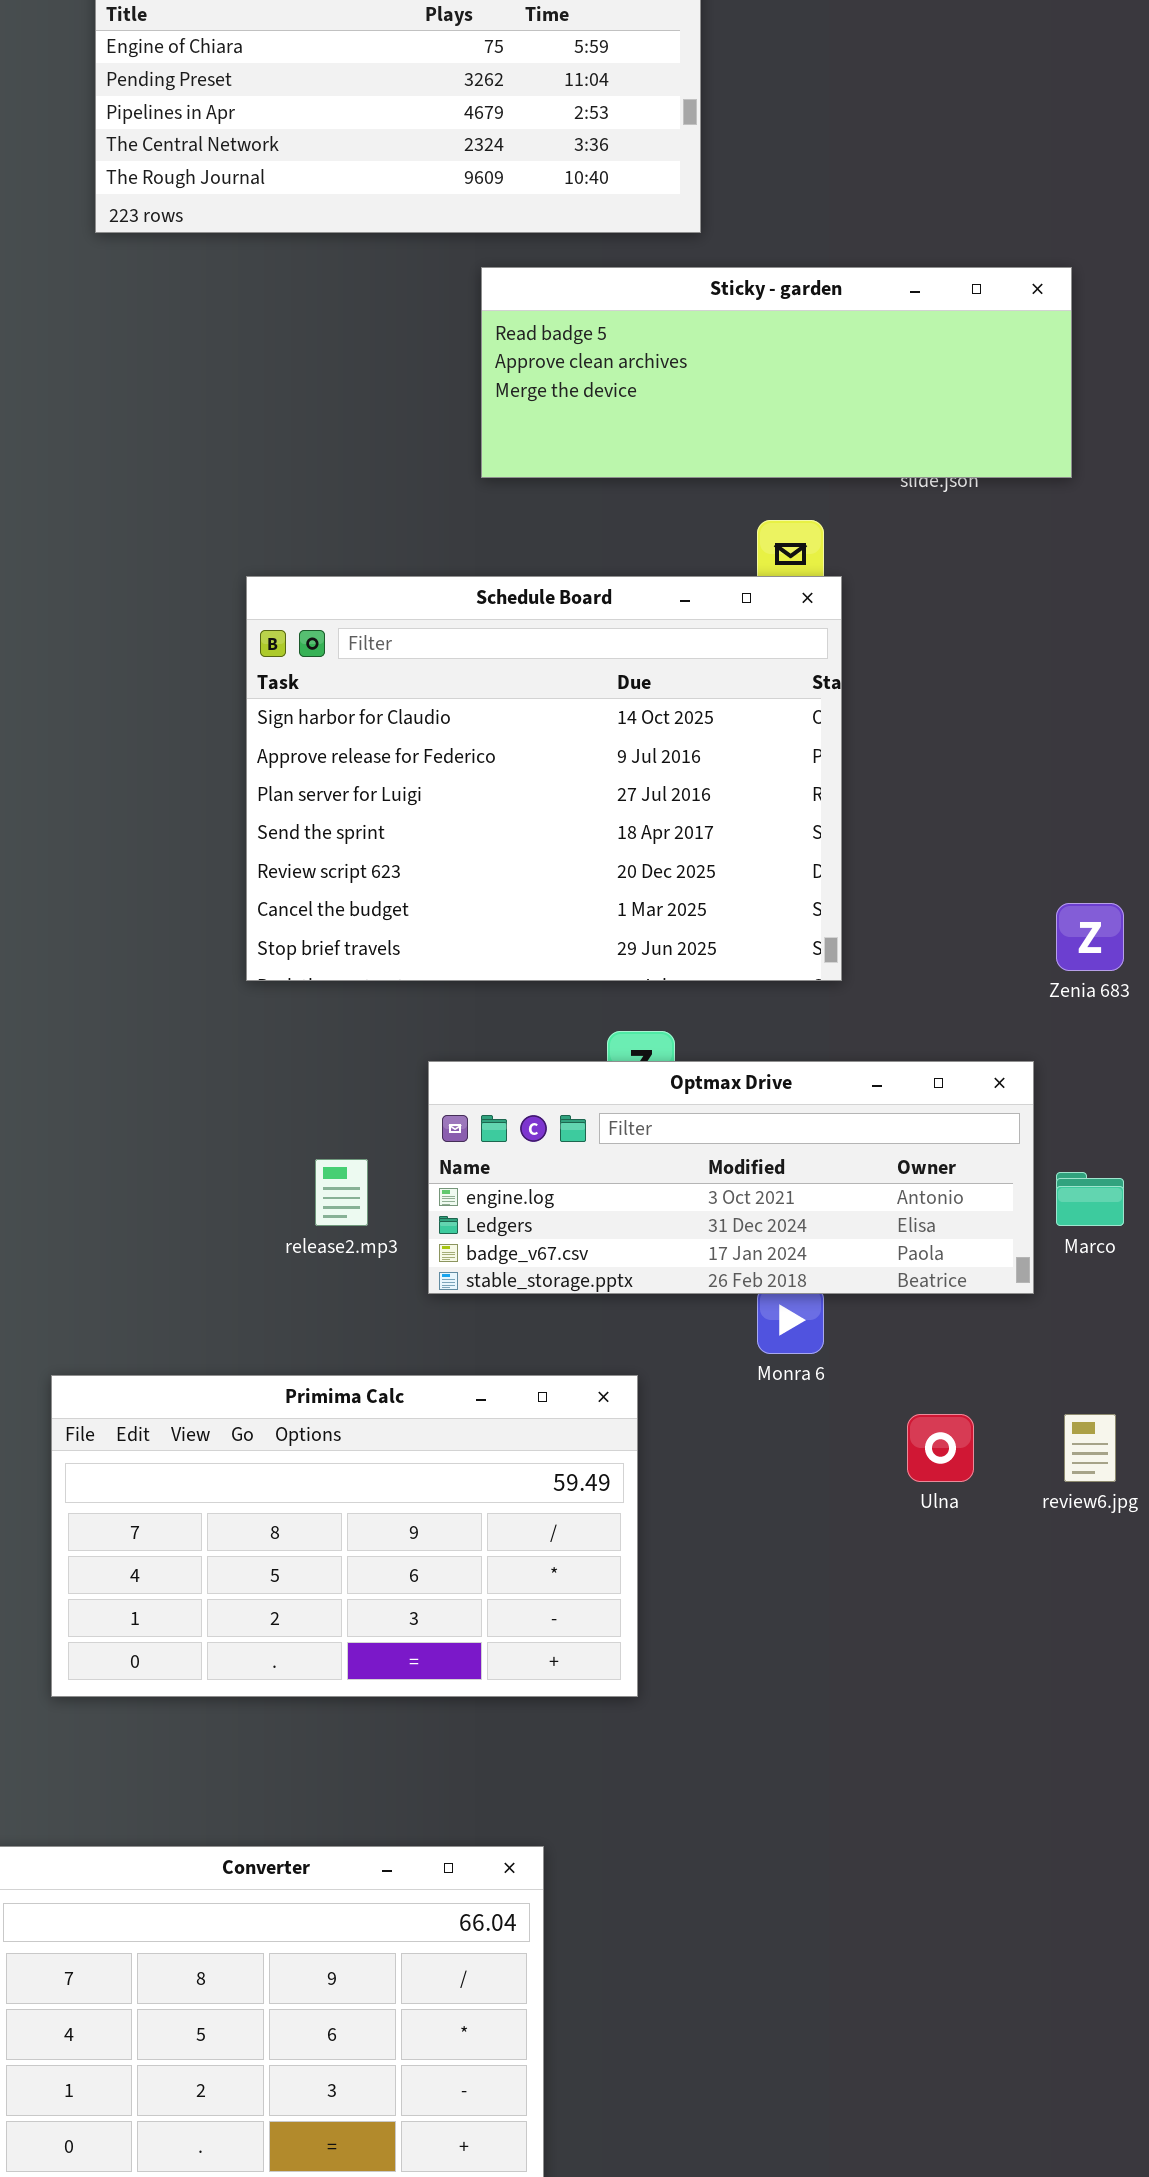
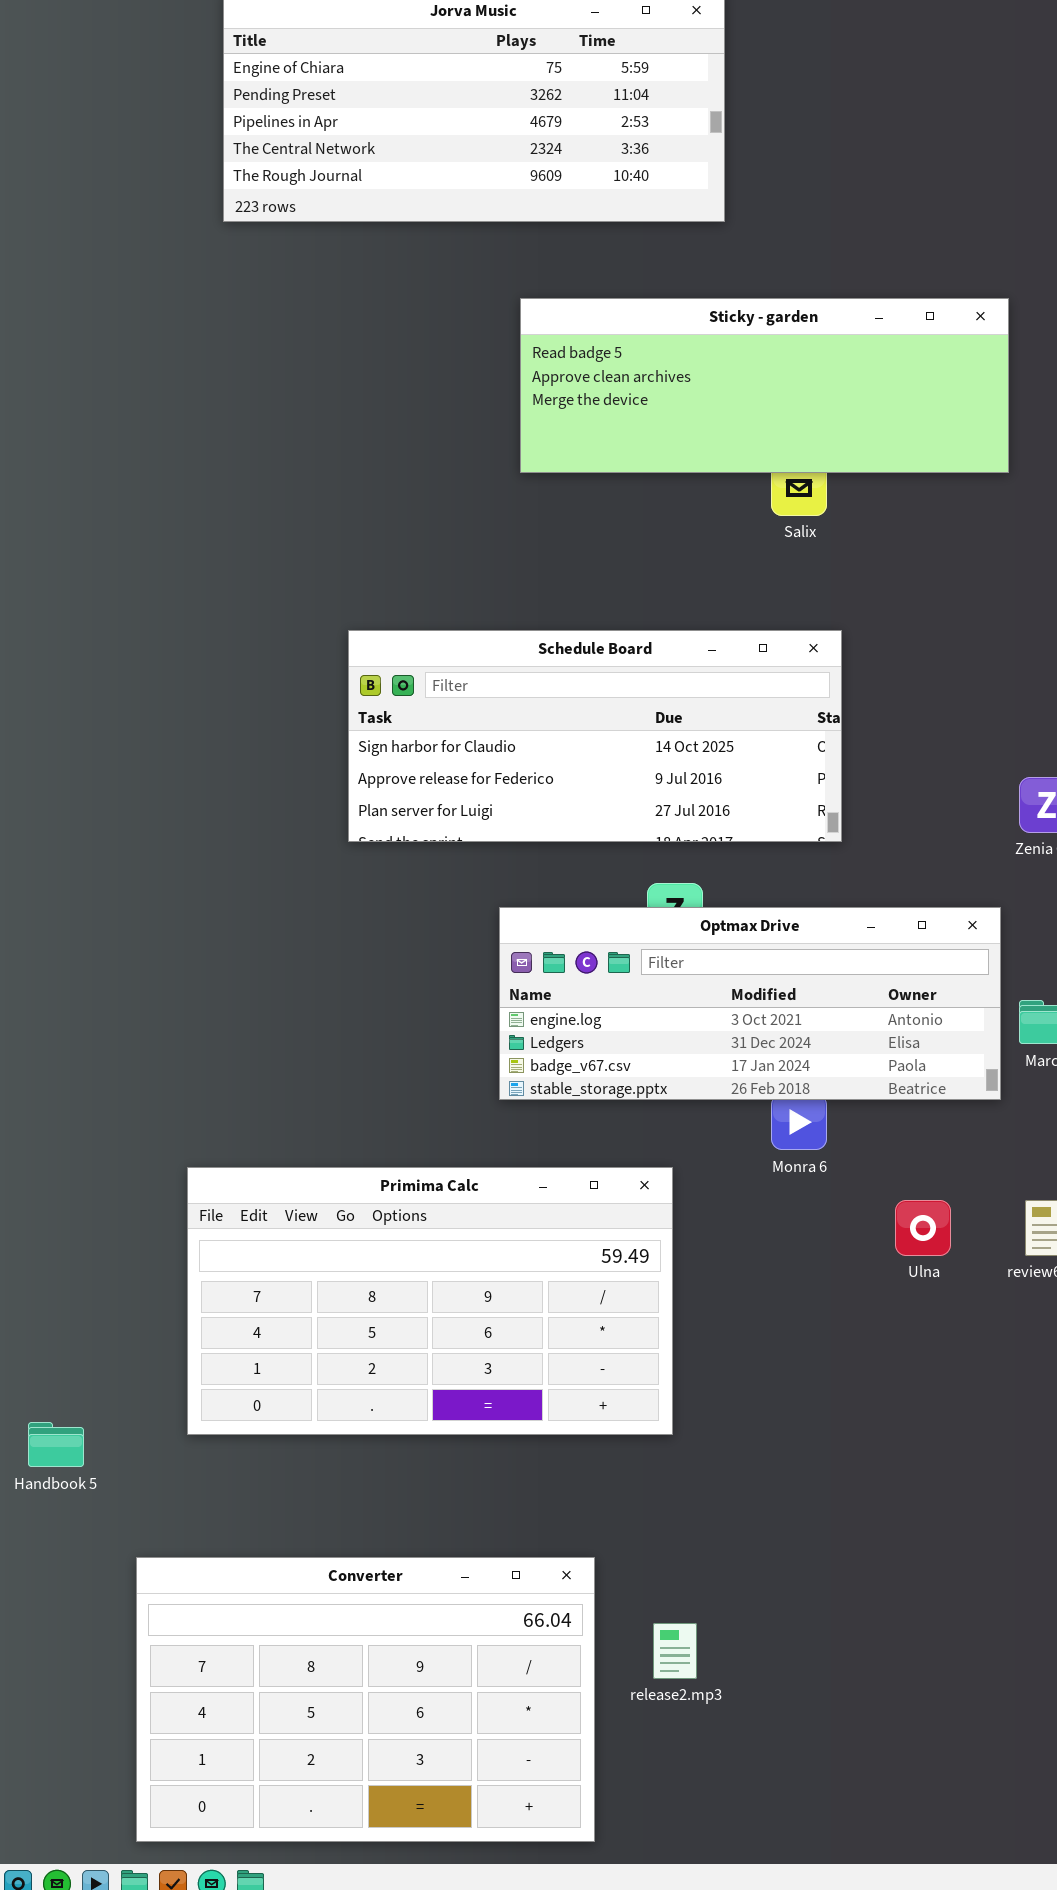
Sticky - garden: [481,267,1072,478] -> [520,298,1009,473], moved
Schedule Board: [246,576,842,981] -> [348,630,842,842], resized
release2.mp3: [315,1159,368,1226] -> [653,1623,697,1679], moved

